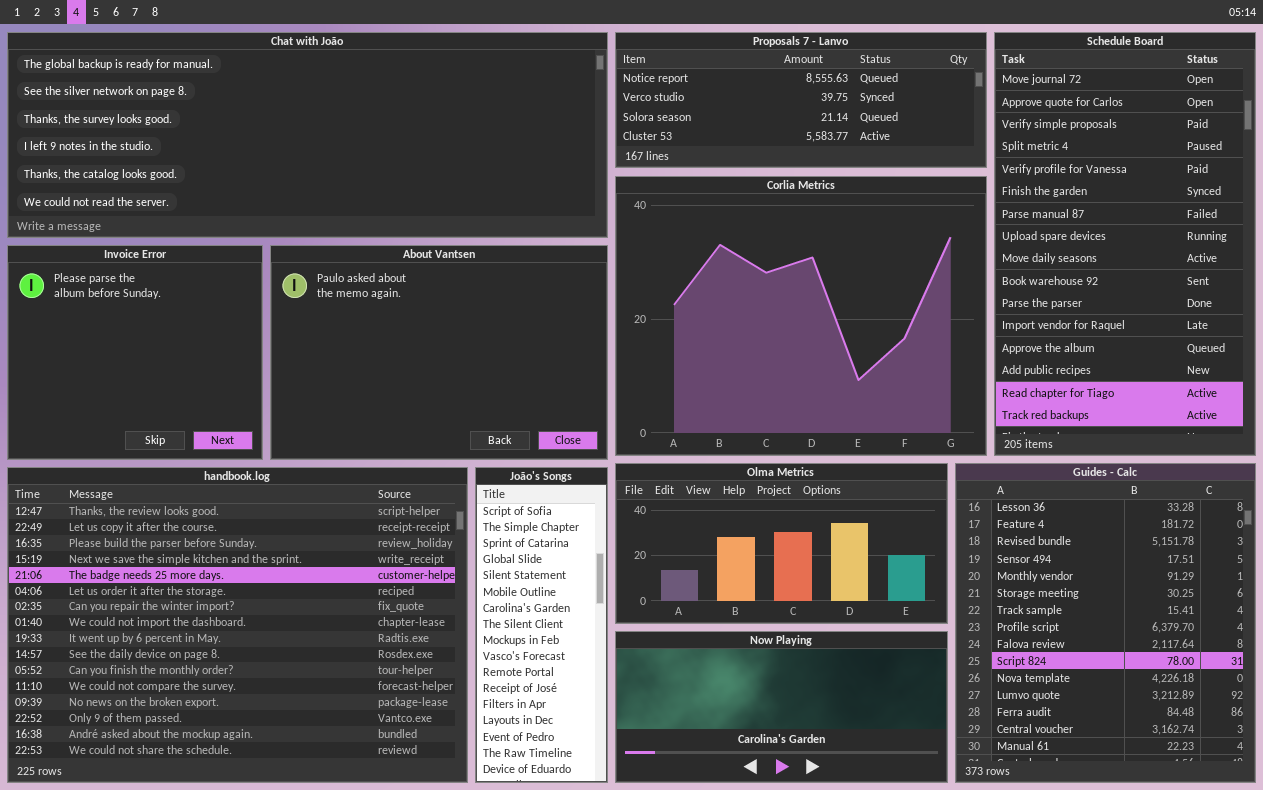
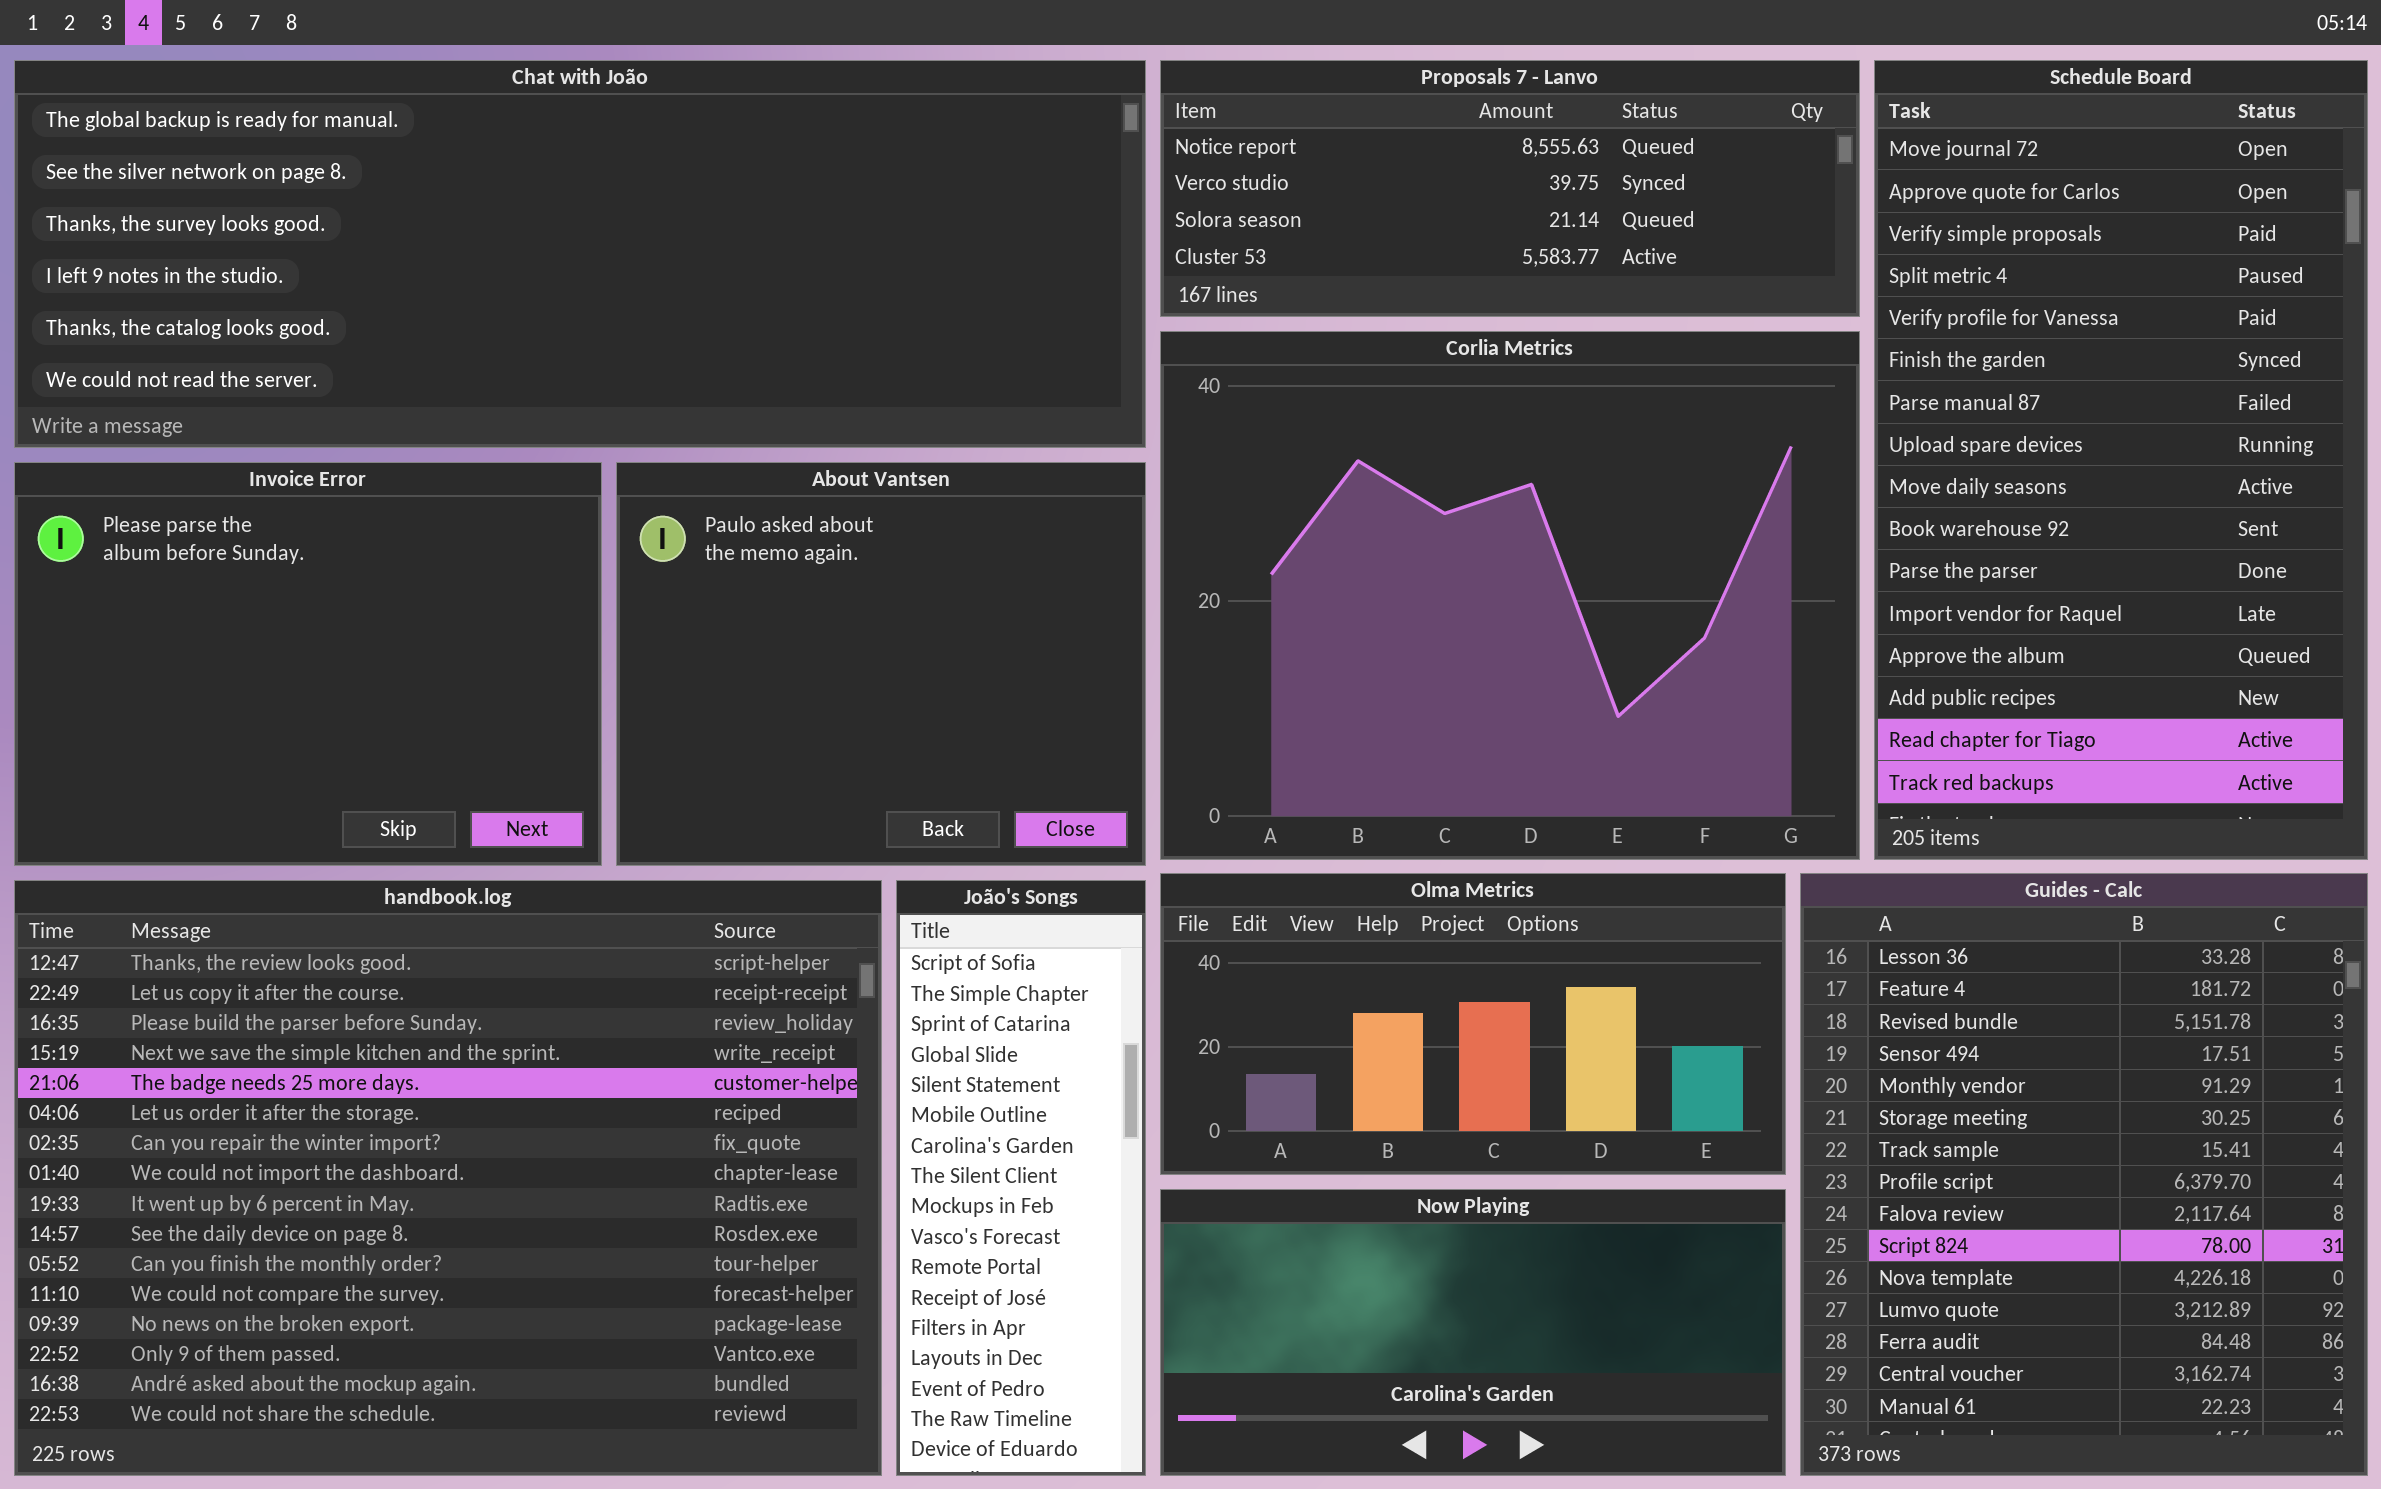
Invoice Error: [7,245,263,460] -> [14,462,602,866], resized
About Vantsen: [270,245,608,460] -> [616,462,1146,866], resized

